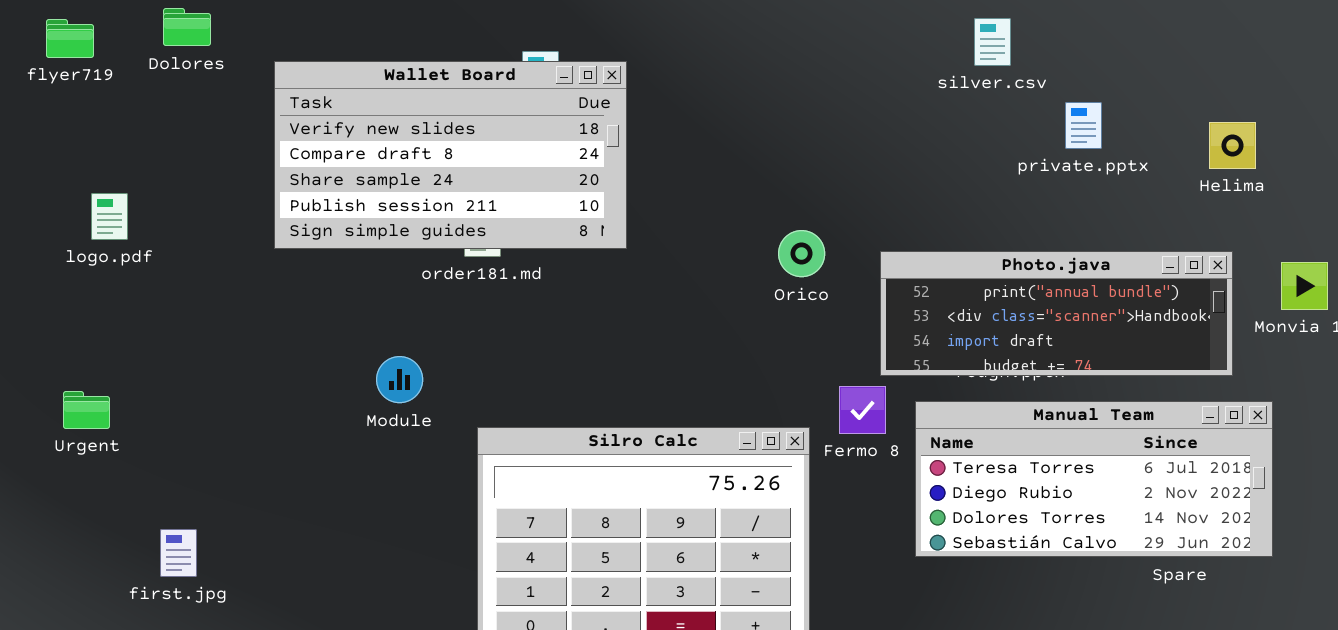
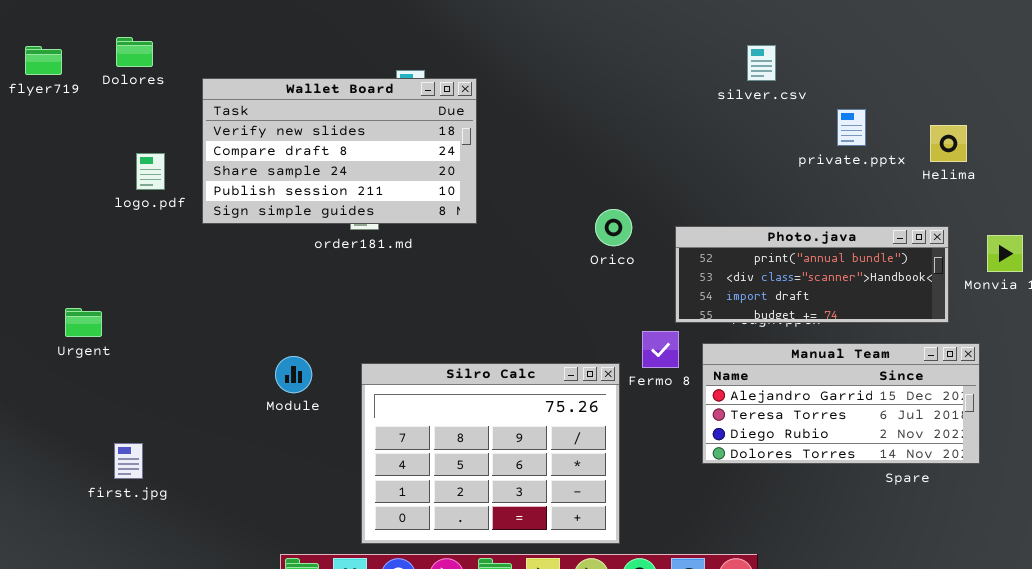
private.pptx: [1065,102,1102,149] -> [837,109,866,146], moved
logo.pdf: [91,193,128,240] -> [136,153,165,190], moved
Module: [376,356,423,403] -> [275,356,312,393], moved
Urgent: [63,391,110,429] -> [65,308,102,337], moved
Manual Team: [915,401,1273,557] -> [702,343,980,464], scrolled up 1 row

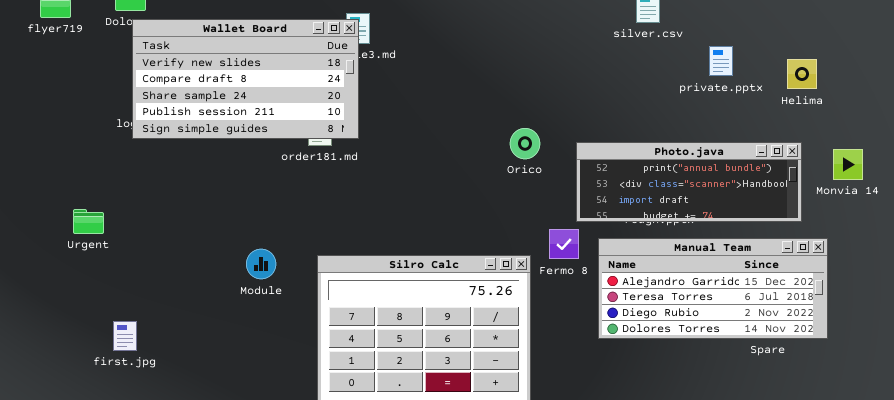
Wallet Board: [202,78,477,224] -> [132,19,359,139], moved

